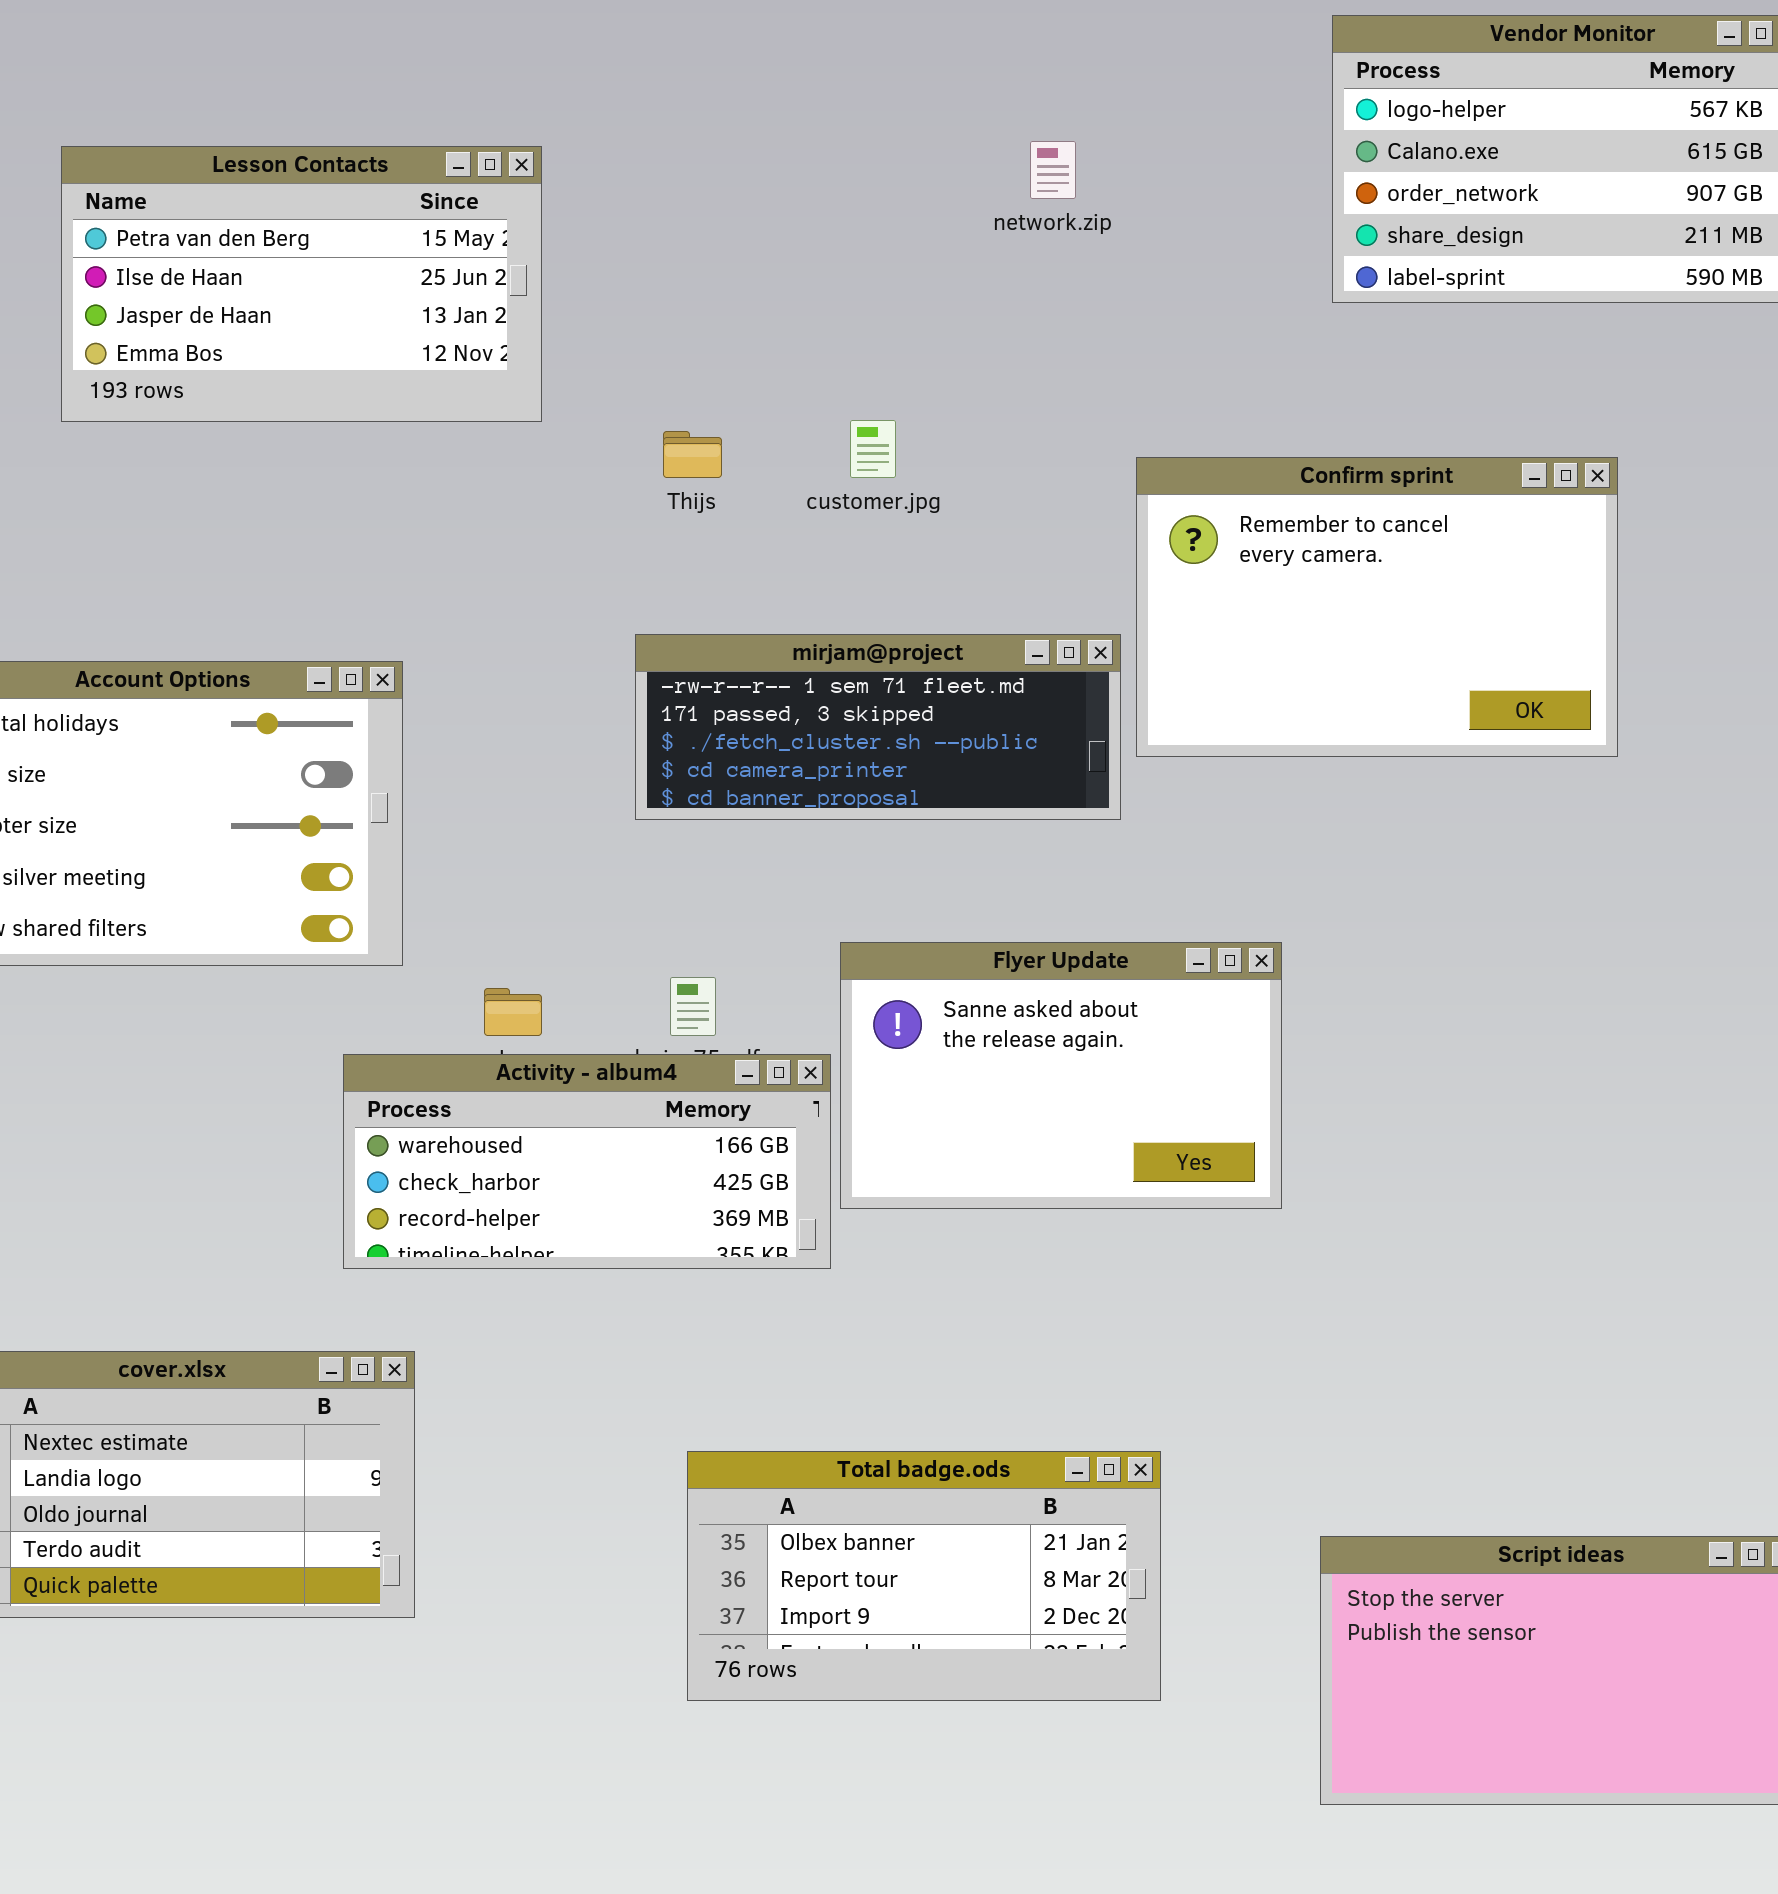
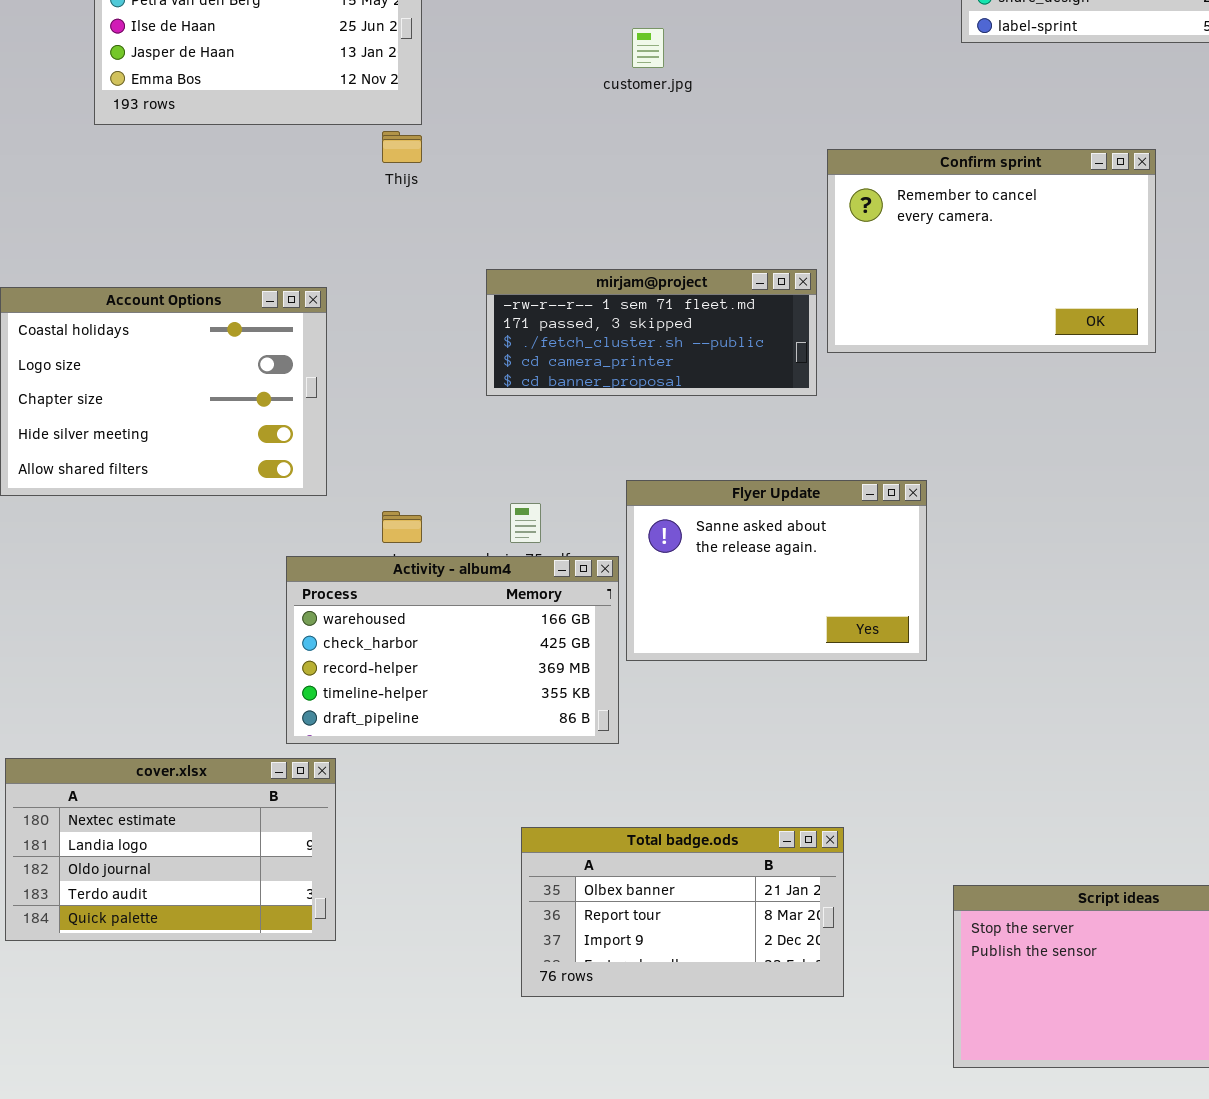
customer.jpg: [850,420,896,478] -> [632,28,664,68], moved
Thijs: [663,431,722,478] -> [382,131,422,163], moved
Activity - album4: [343,1054,831,1269] -> [286,556,619,744], resized

